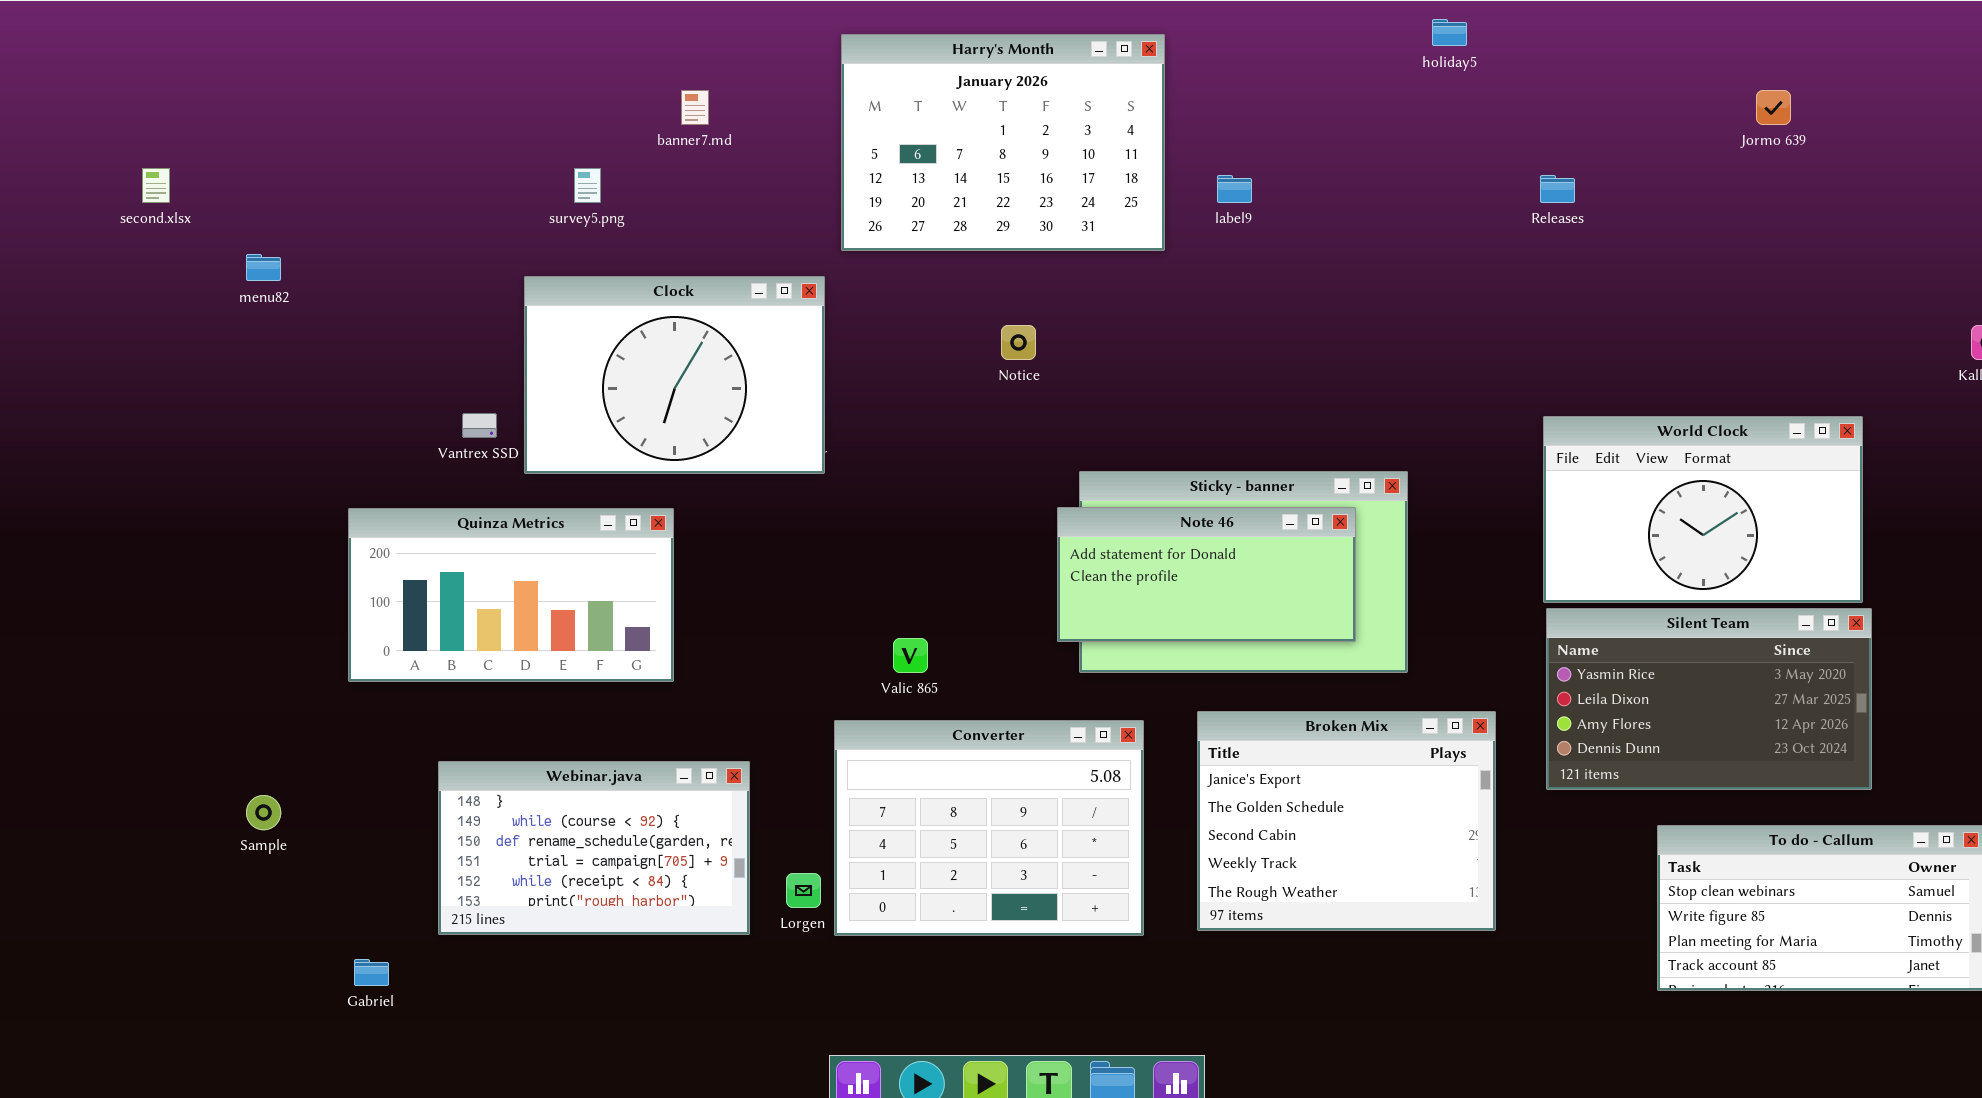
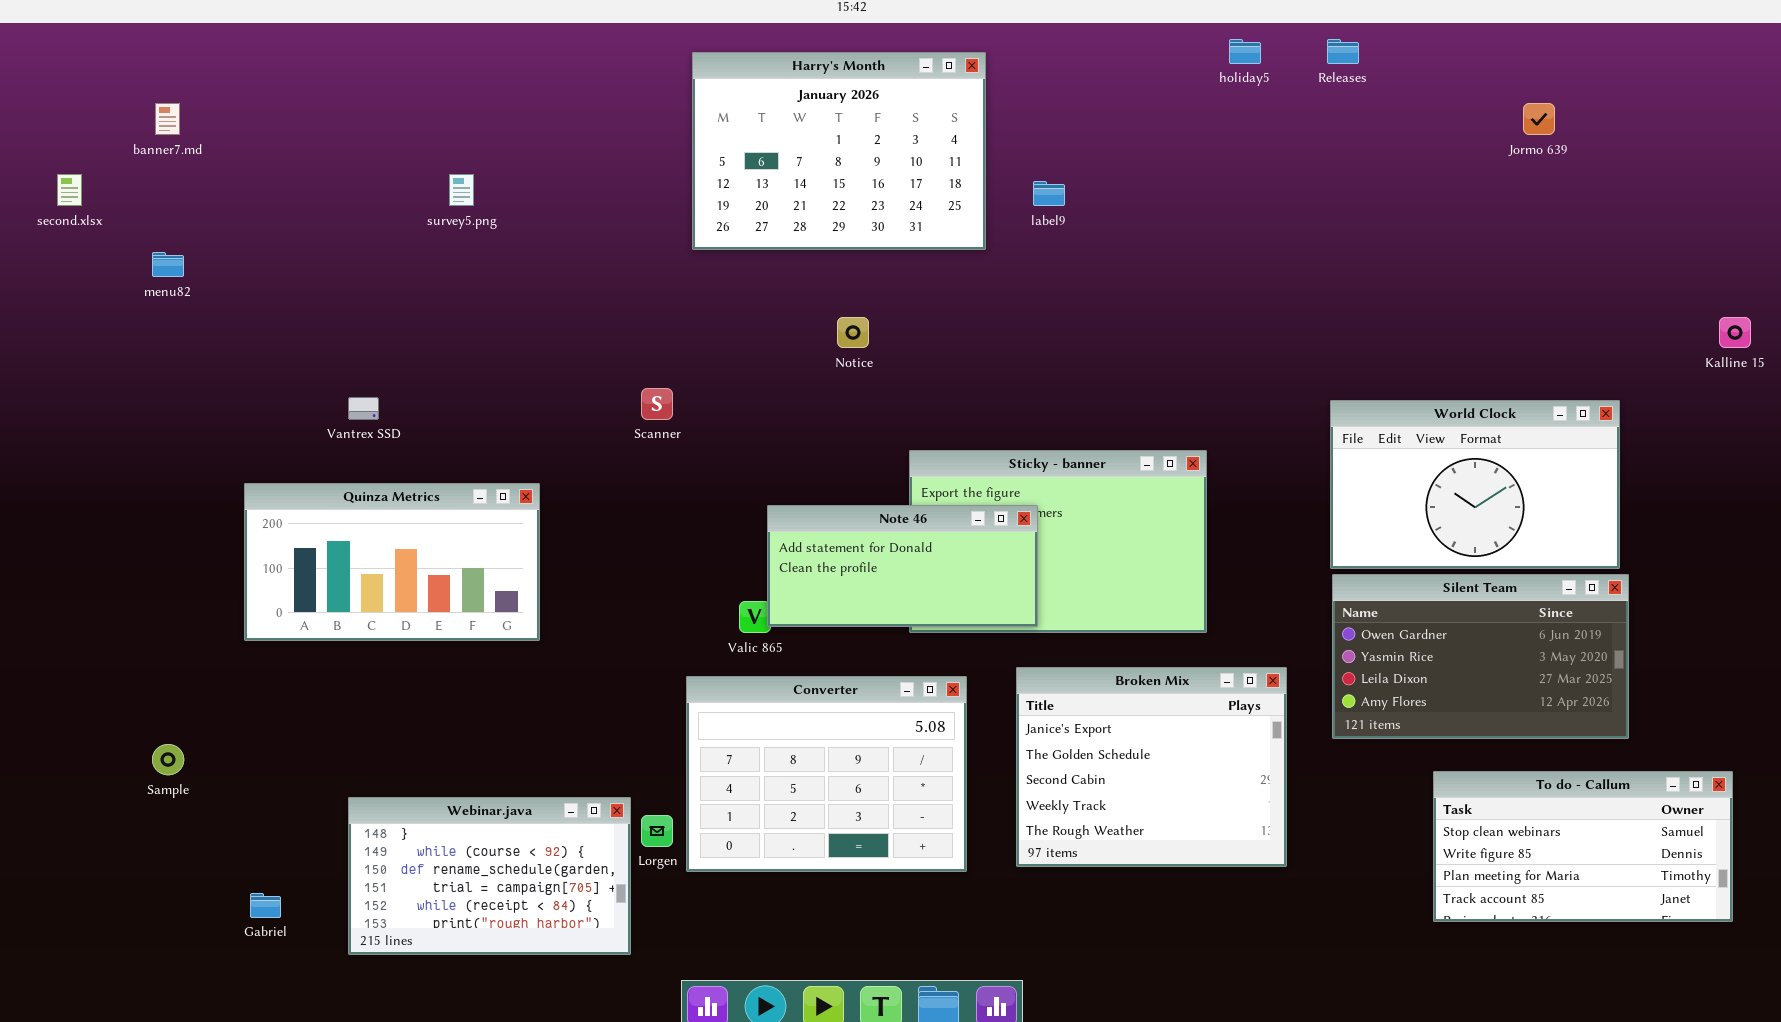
banner7.md: [681,90,709,125] -> [155,103,180,135], moved
Releases: [1540,175,1575,203] -> [1327,39,1359,64], moved
Clock: [524,276,825,474] -> none, closed
Note 46: [1057,507,1356,642] -> [767,505,1038,627], moved
Silent Team: [1546,608,1872,790] -> [1332,574,1629,739], scrolled up 1 row
Webinar.java: [438,761,750,935] -> [348,797,631,955], moved

